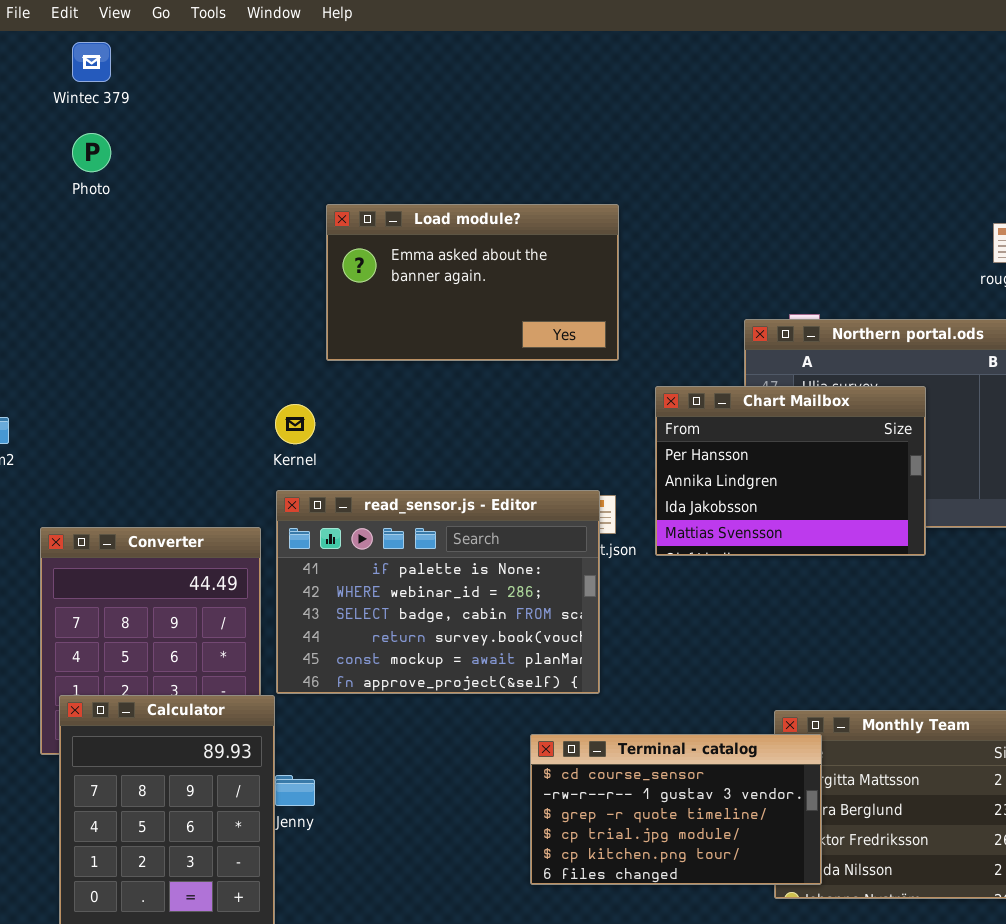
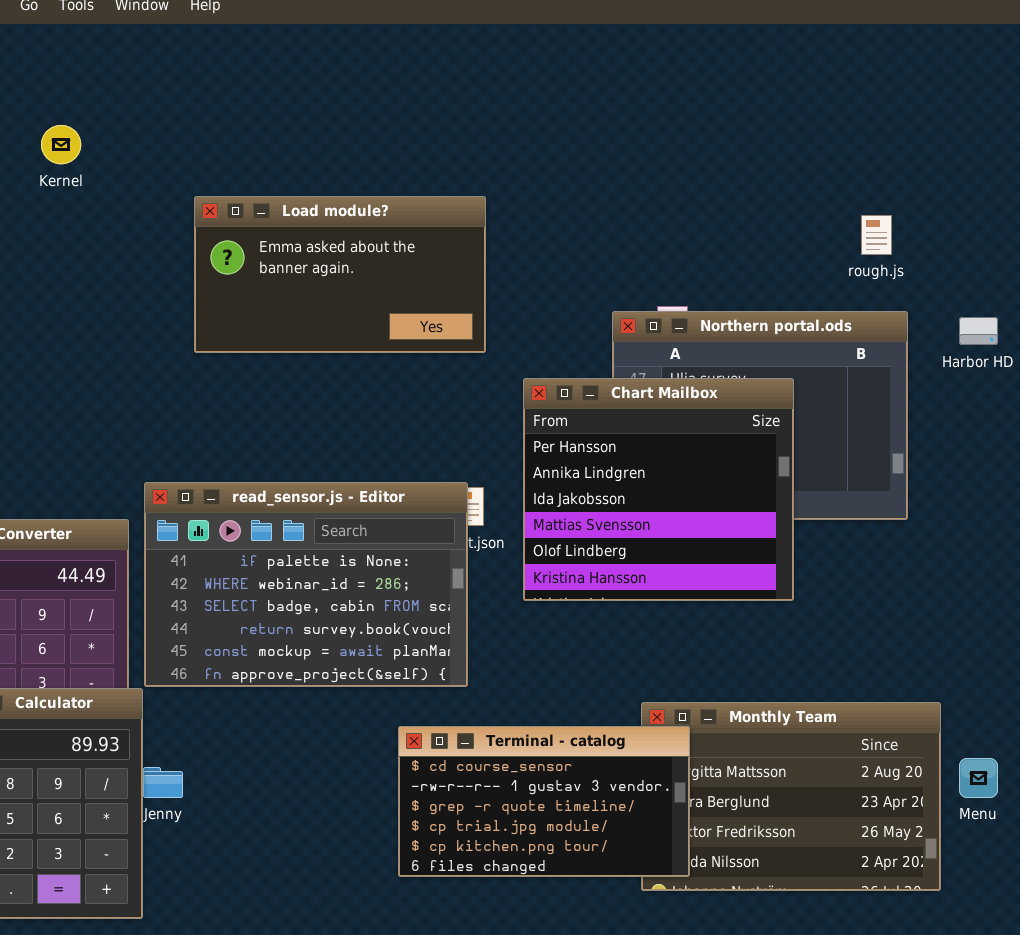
Chart Mailbox: [655,386,926,556] -> [523,378,794,601], resized
Kernel: [275,404,315,444] -> [41,125,81,164], moved

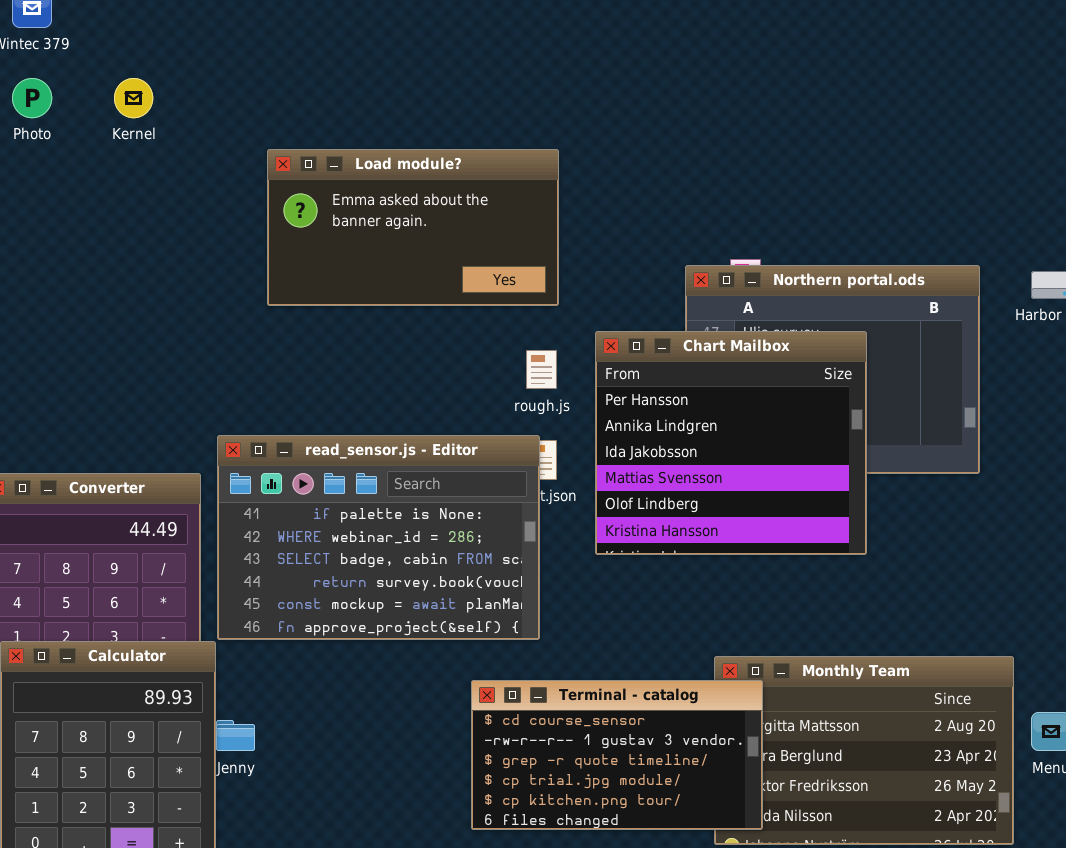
rough.js: [861,215,892,255] -> [526,350,557,389], moved

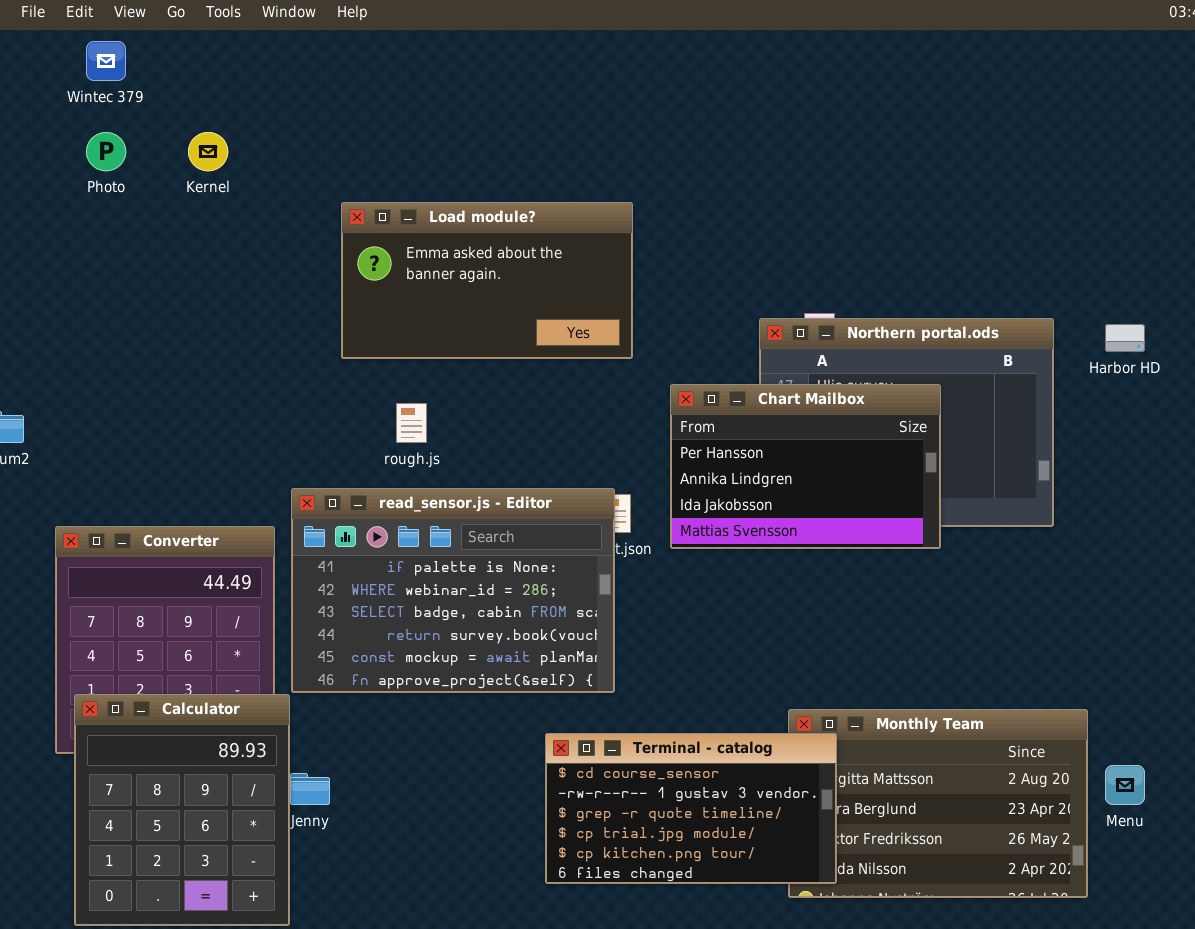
Chart Mailbox: [595,331,867,555] -> [670,384,941,549], resized
rough.js: [526,350,557,389] -> [396,403,427,443], moved

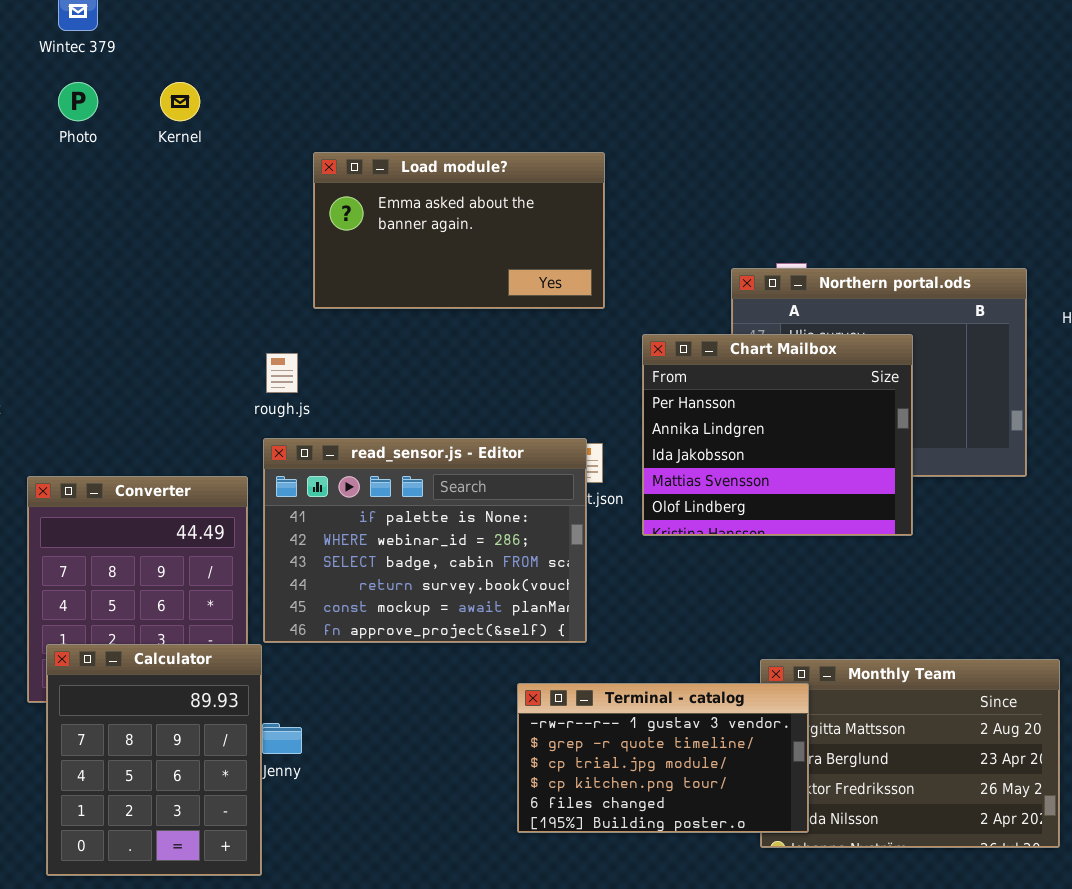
Chart Mailbox: [670,384,941,549] -> [642,334,913,536], resized
rough.js: [396,403,427,443] -> [266,353,298,393], moved
Terminal - catalog: [545,733,837,884] -> [517,683,809,833], scrolled down 1 row

